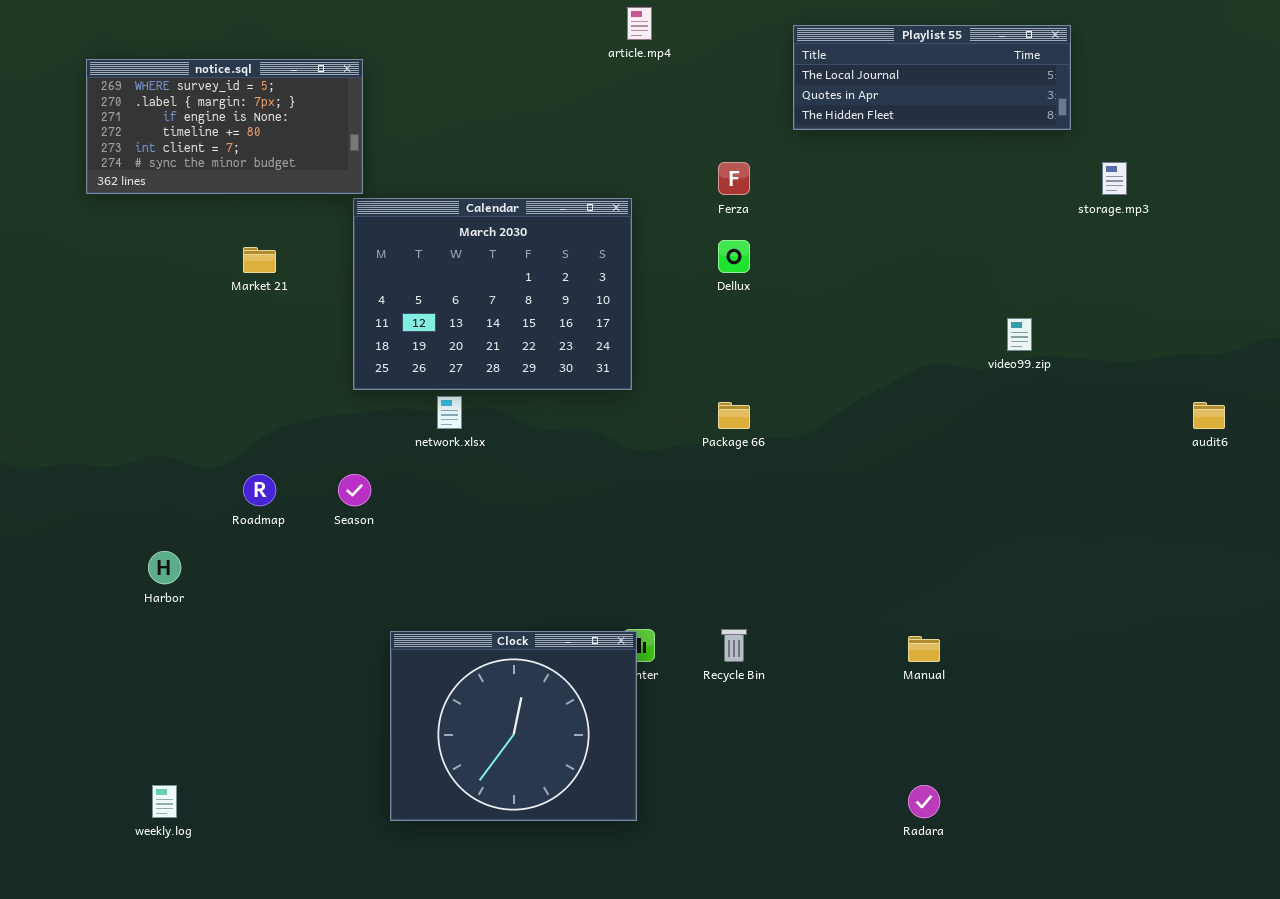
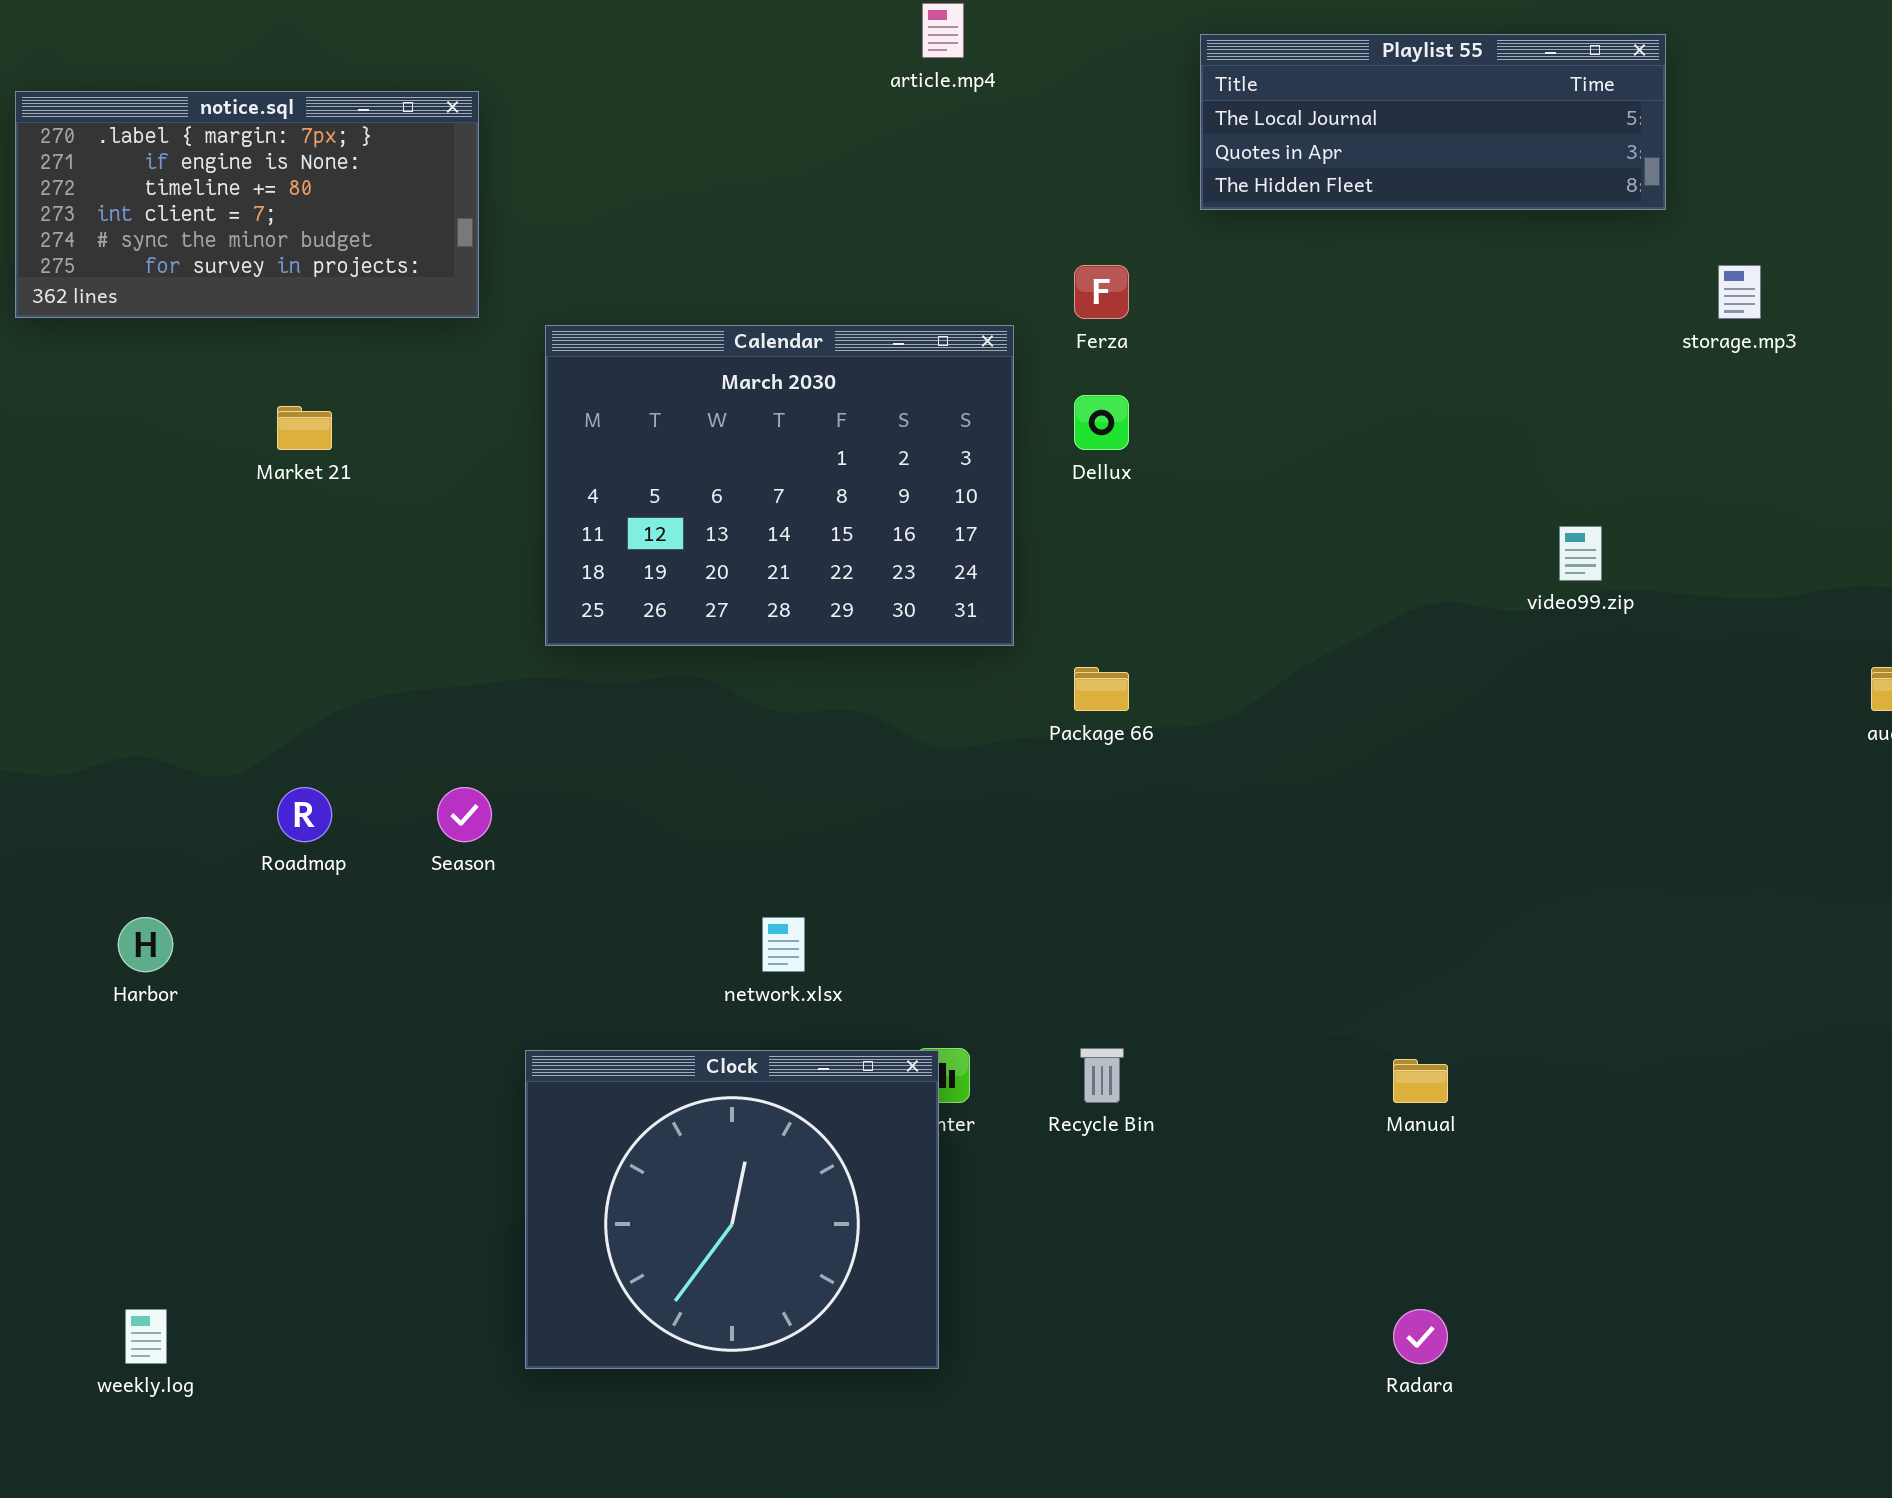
notice.sql: [86,59,363,194] -> [15,91,479,318], scrolled down 1 row
Calendar: [353,198,632,390] -> [545,325,1014,646], moved
network.xlsx: [437,396,462,429] -> [762,917,805,972], moved

